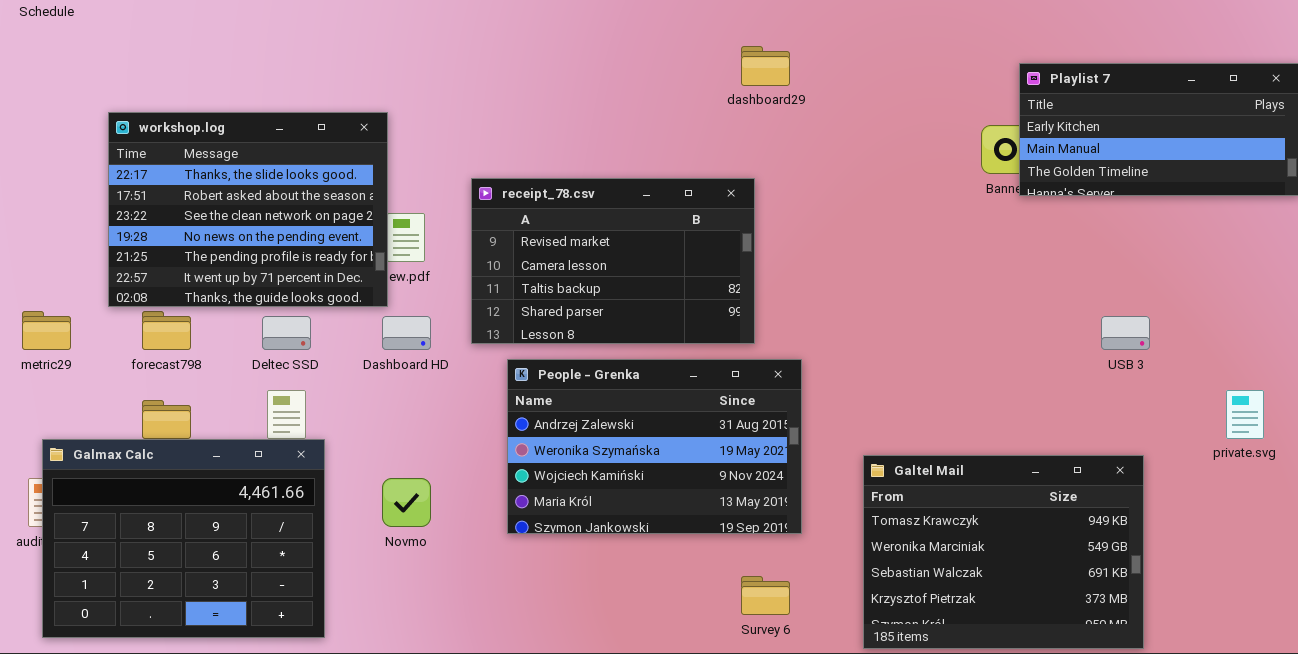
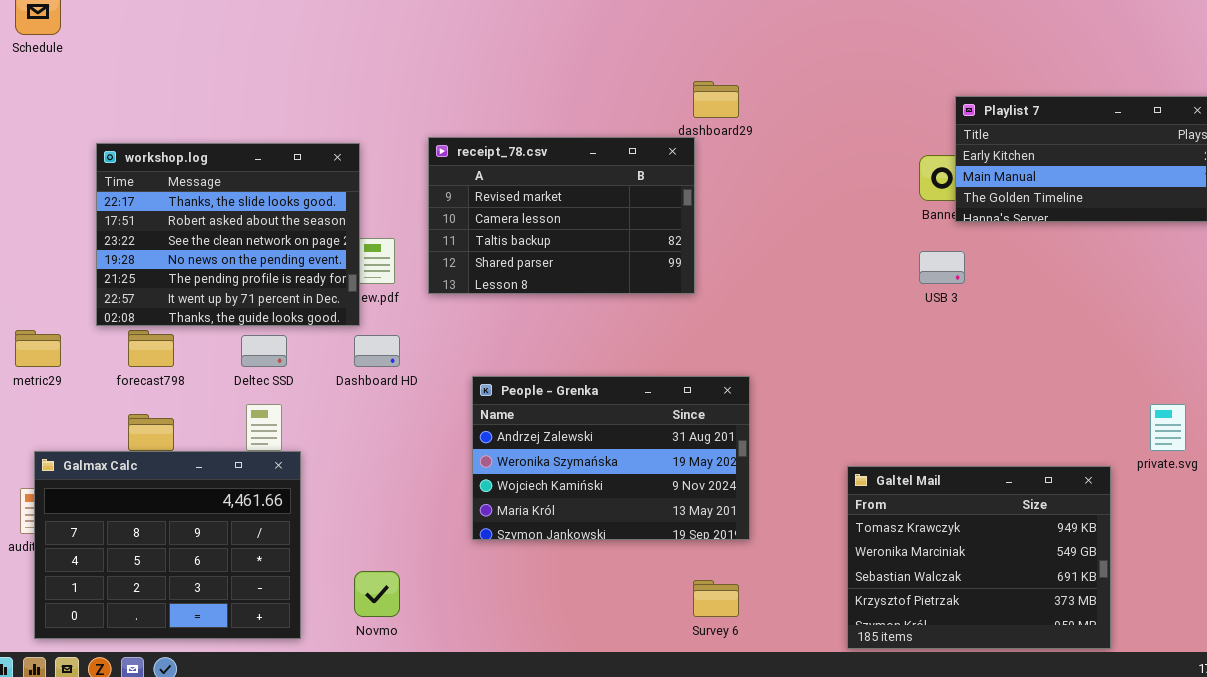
receipt_78.csv: [471,178,755,344] -> [428,137,695,294], moved
USB 3: [1101,316,1150,350] -> [919,251,965,284], moved
Galtel Mail: [863,455,1144,649] -> [847,466,1111,649], moved
Novmo: [382,478,431,527] -> [354,571,400,617], moved

